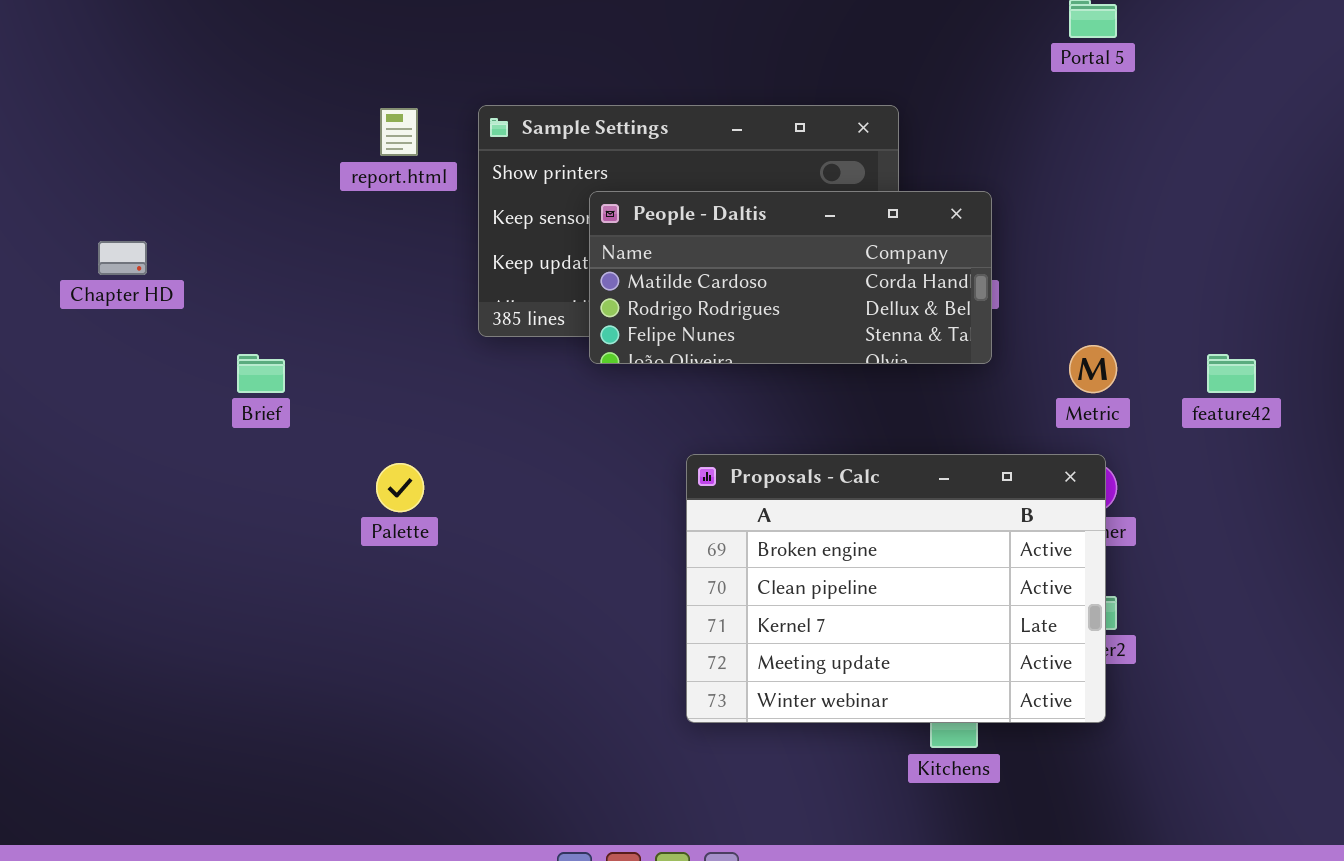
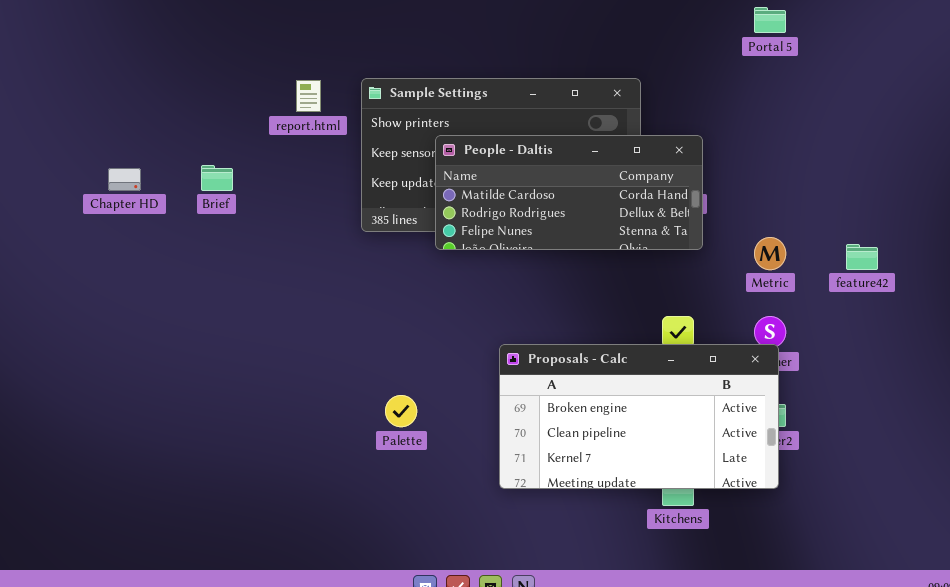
Brief: [237,354,285,393] -> [201,165,233,191], moved
Proposals - Calc: [686,454,1106,723] -> [499,344,779,489], resized
Palette: [376,463,424,512] -> [385,395,417,427], moved

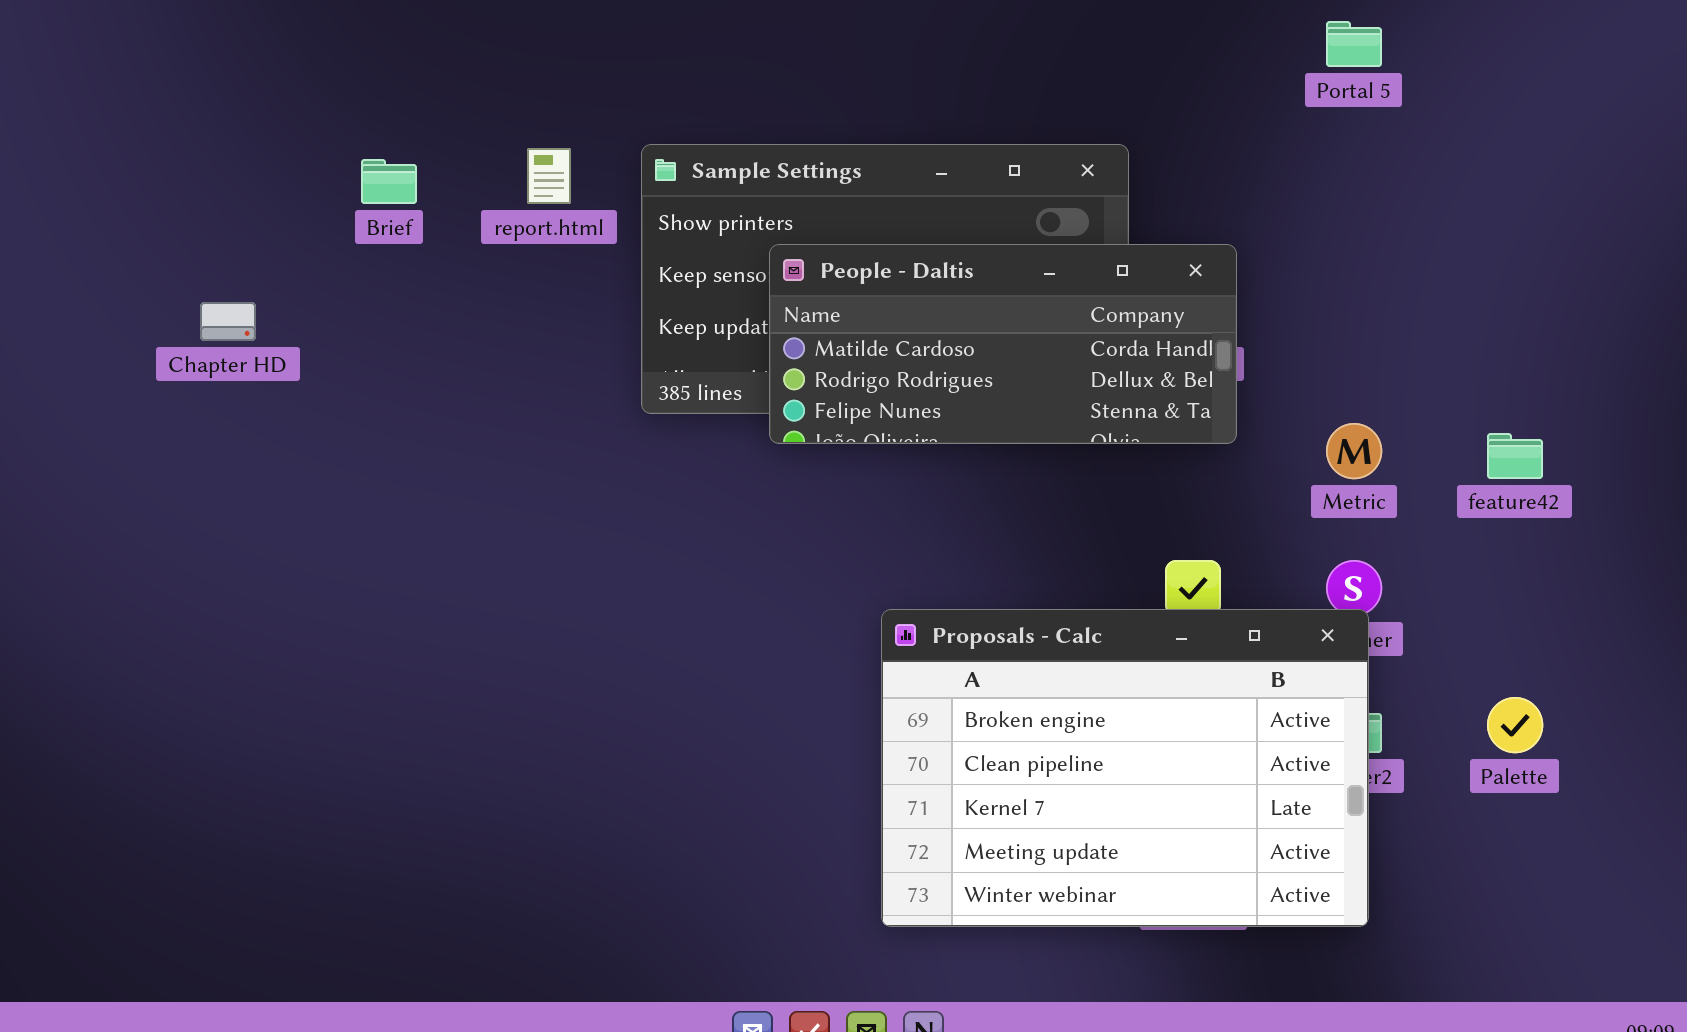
Brief: [201,165,233,191] -> [361,159,417,204], moved
Proposals - Calc: [499,344,779,489] -> [881,609,1369,927], resized
Palette: [385,395,417,427] -> [1487,697,1543,753], moved

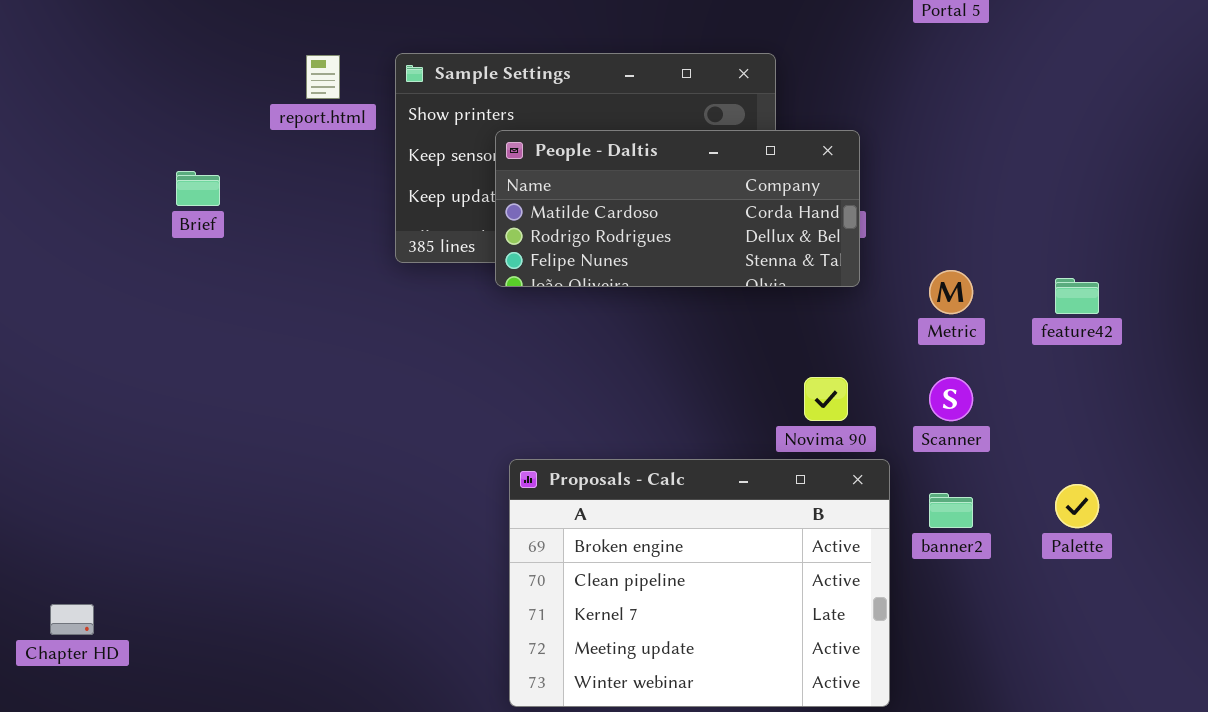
Brief: [361,159,417,204] -> [176,171,220,206], moved
Chapter HD: [200,302,256,341] -> [50,604,94,635], moved
Proposals - Calc: [881,609,1369,927] -> [509,459,890,707], moved

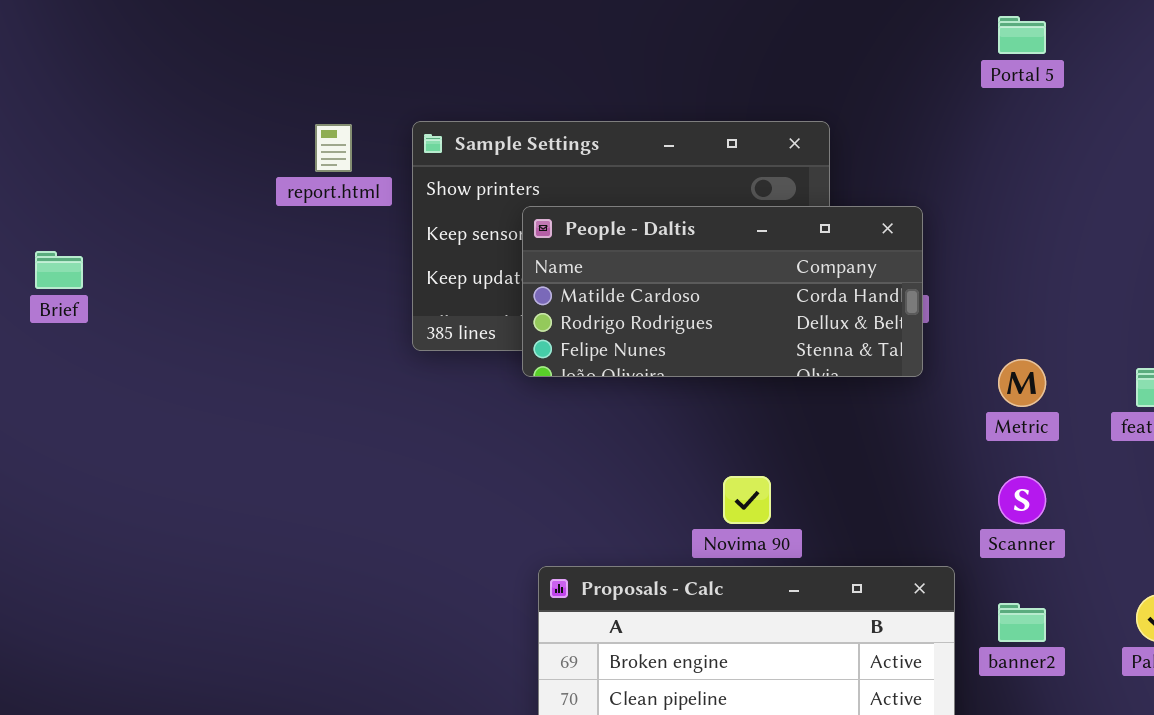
Brief: [176,171,220,206] -> [35,251,83,289], moved
Novima 90: [804,377,848,421] -> [723,476,771,524], moved

